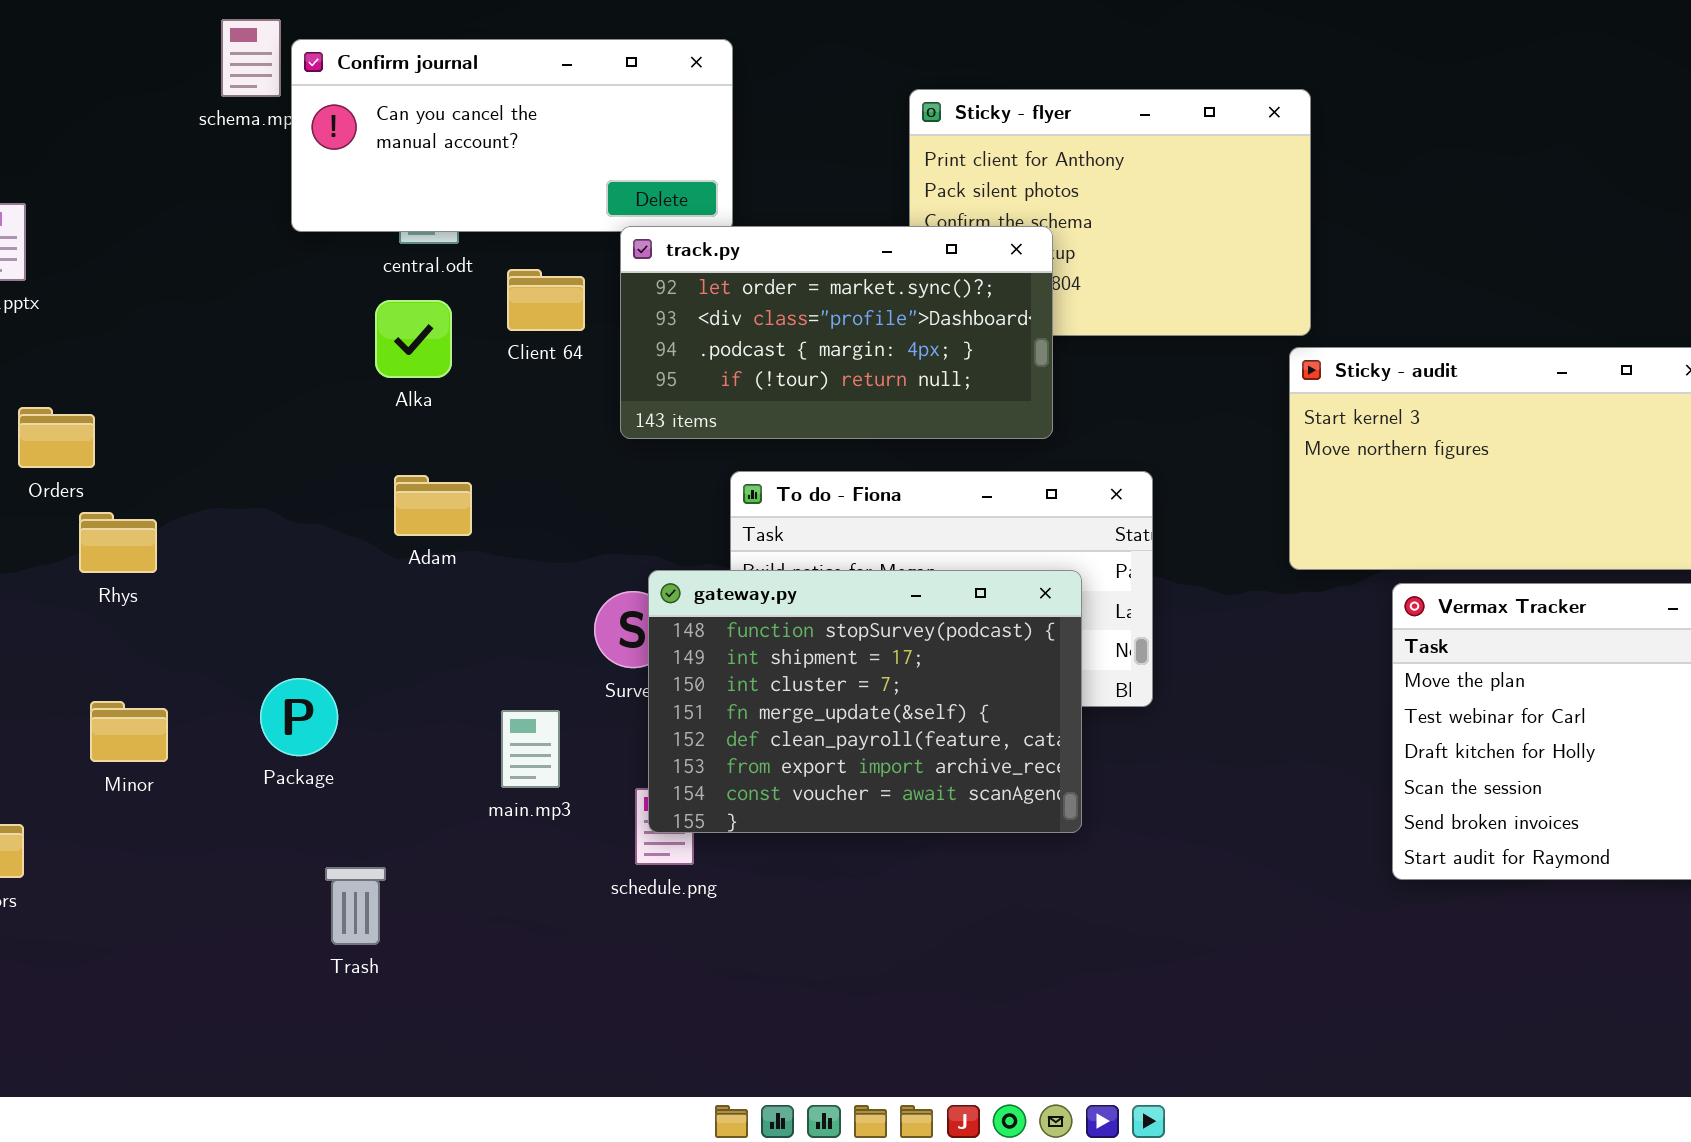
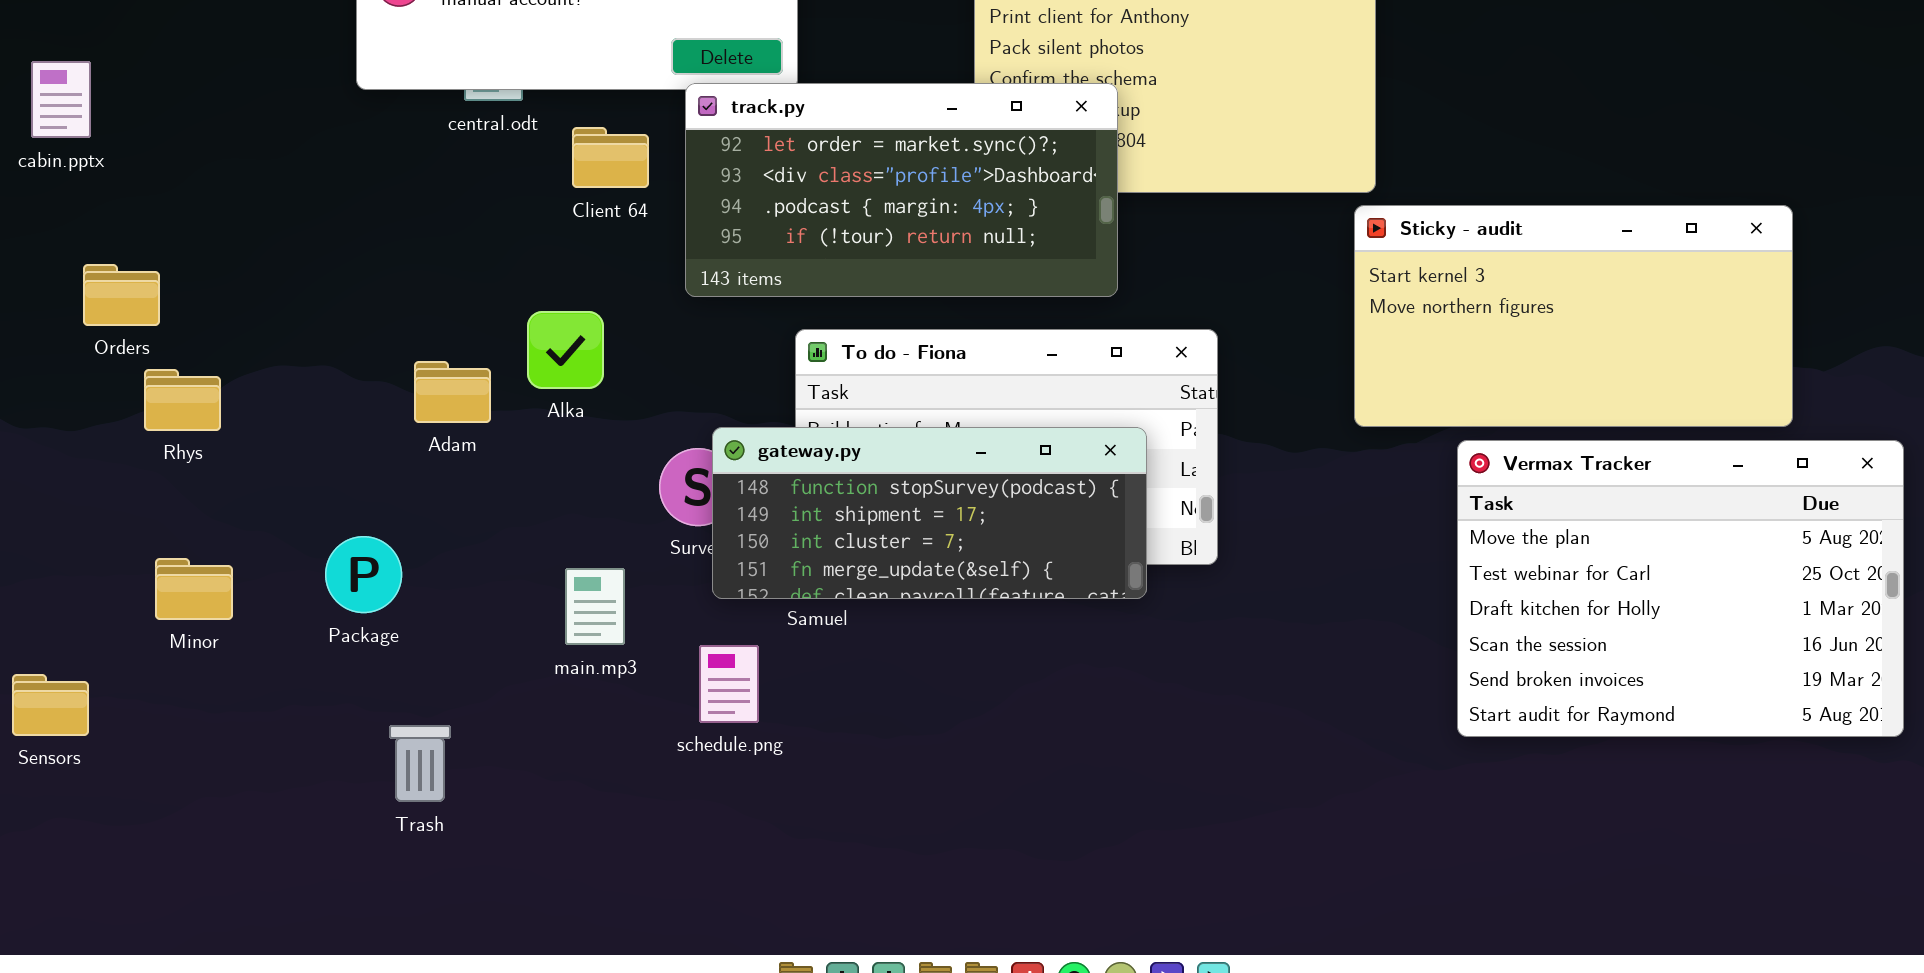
Alka: [375,300,452,378] -> [527,311,604,389], moved
Adam: [394,475,472,536] -> [414,361,491,423], moved
gateway.py: [648,570,1082,833] -> [712,427,1147,599], resized

